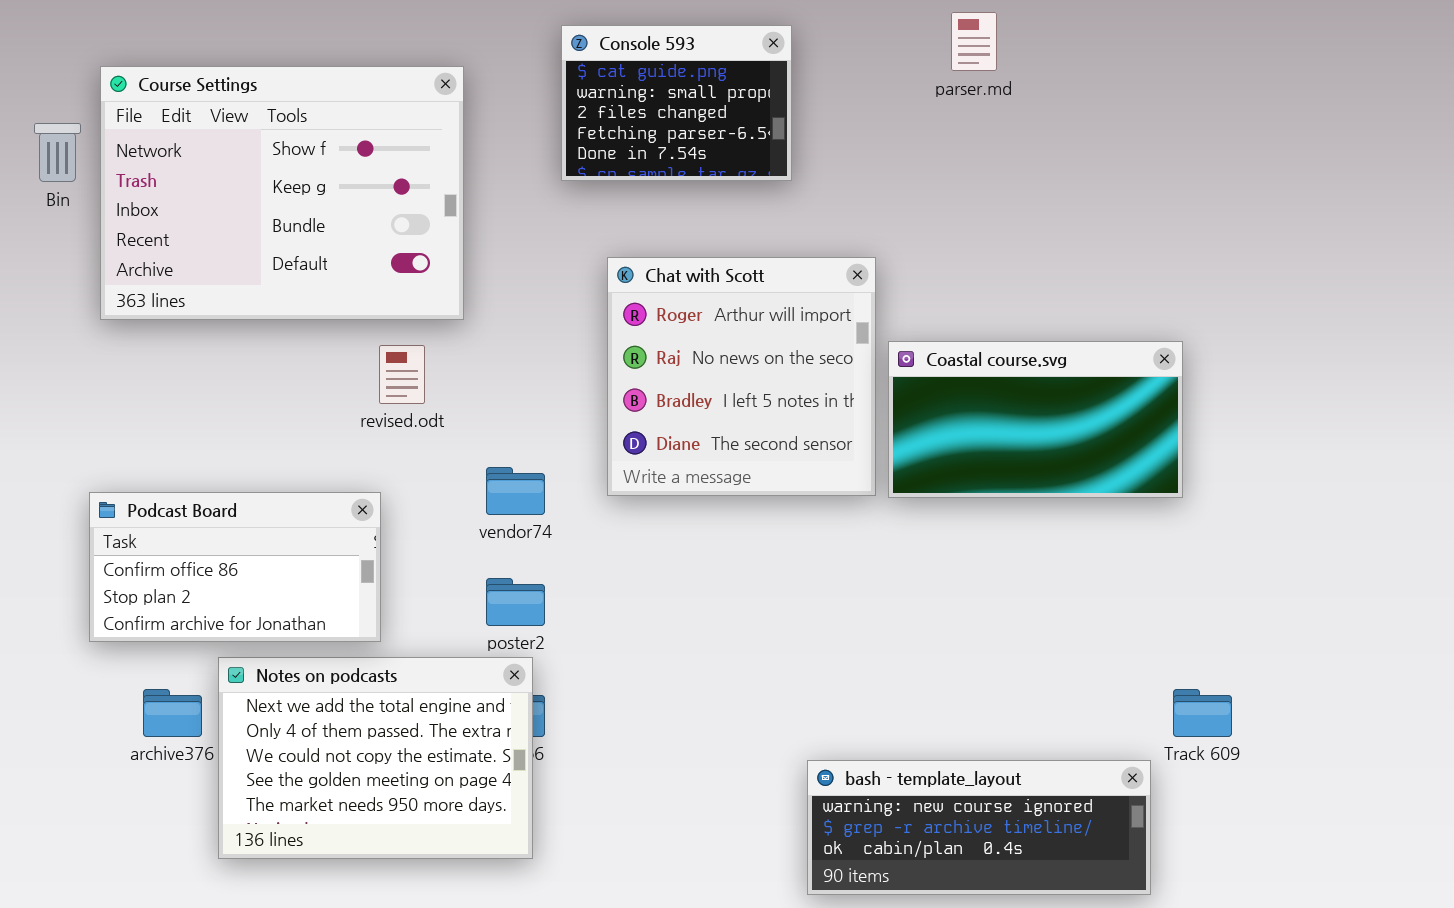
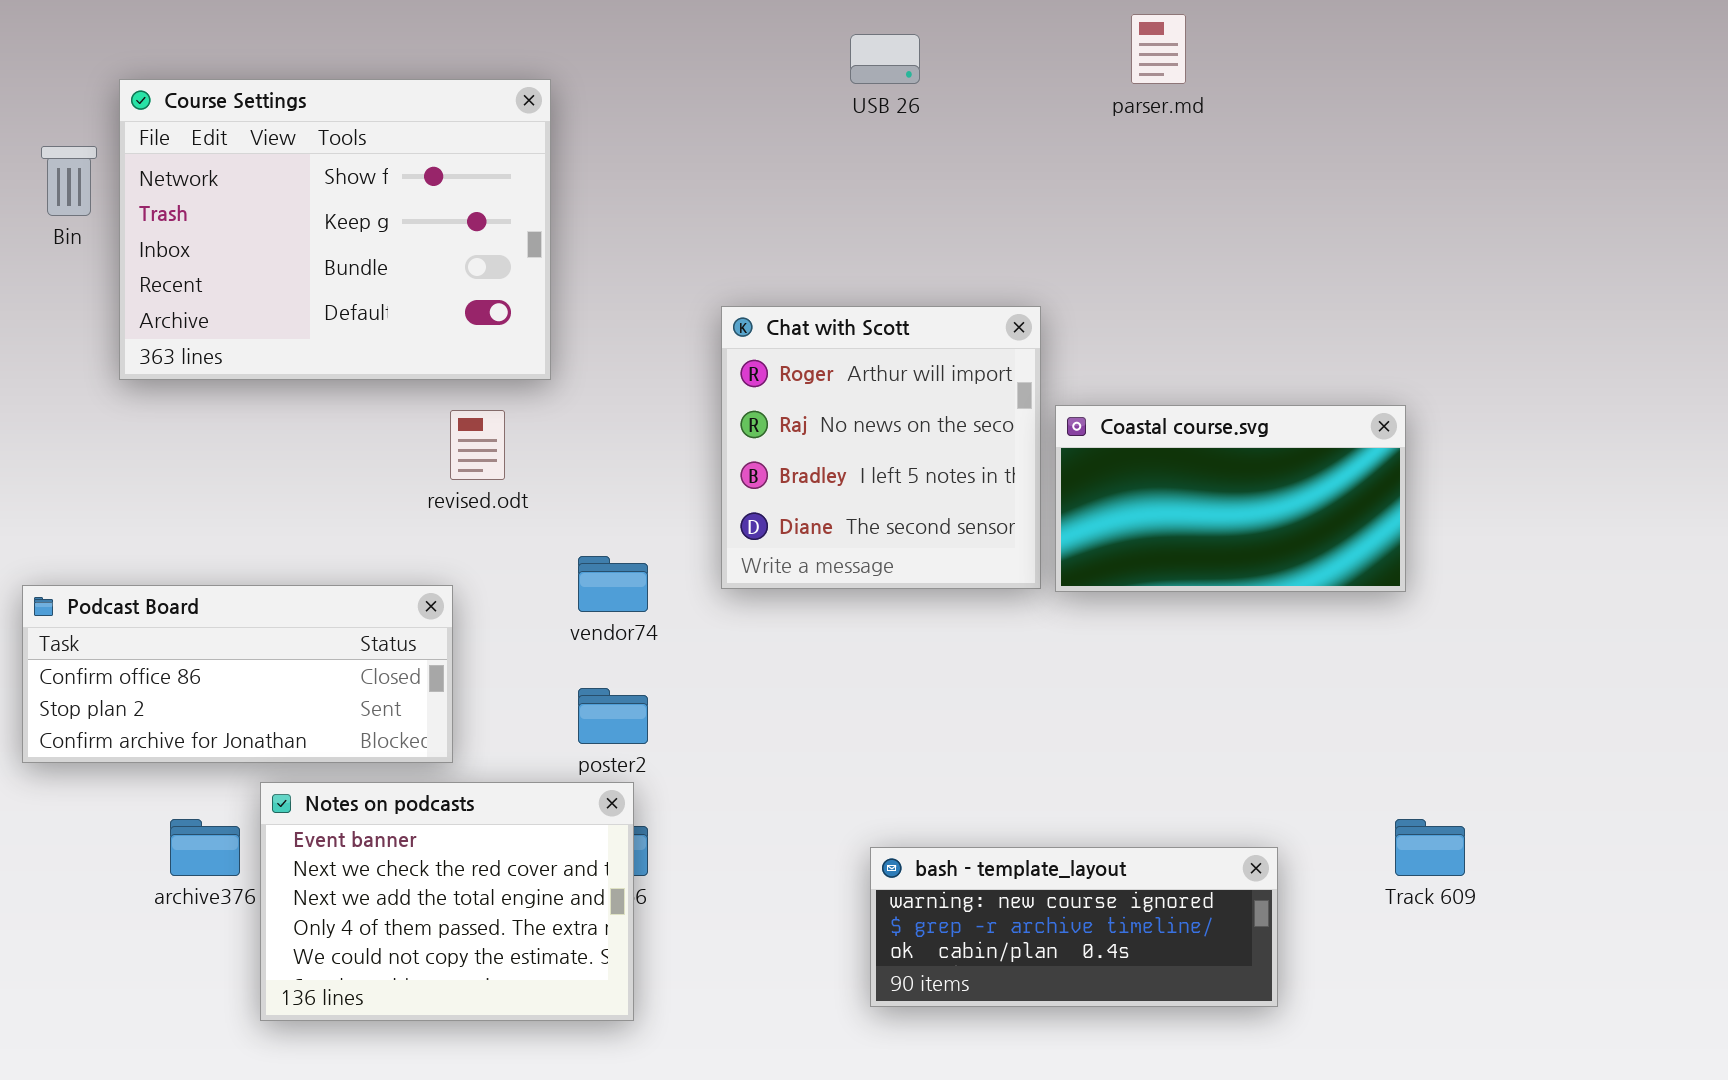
Console 593: [561,25,792,181] -> none, closed
Podcast Board: [89,492,381,642] -> [22,585,453,763], resized
Notes on podcasts: [218,657,533,859] -> [260,782,634,1021], scrolled up 2 rows
bash - template_layout: [807,760,1151,895] -> [870,847,1278,1007], moved

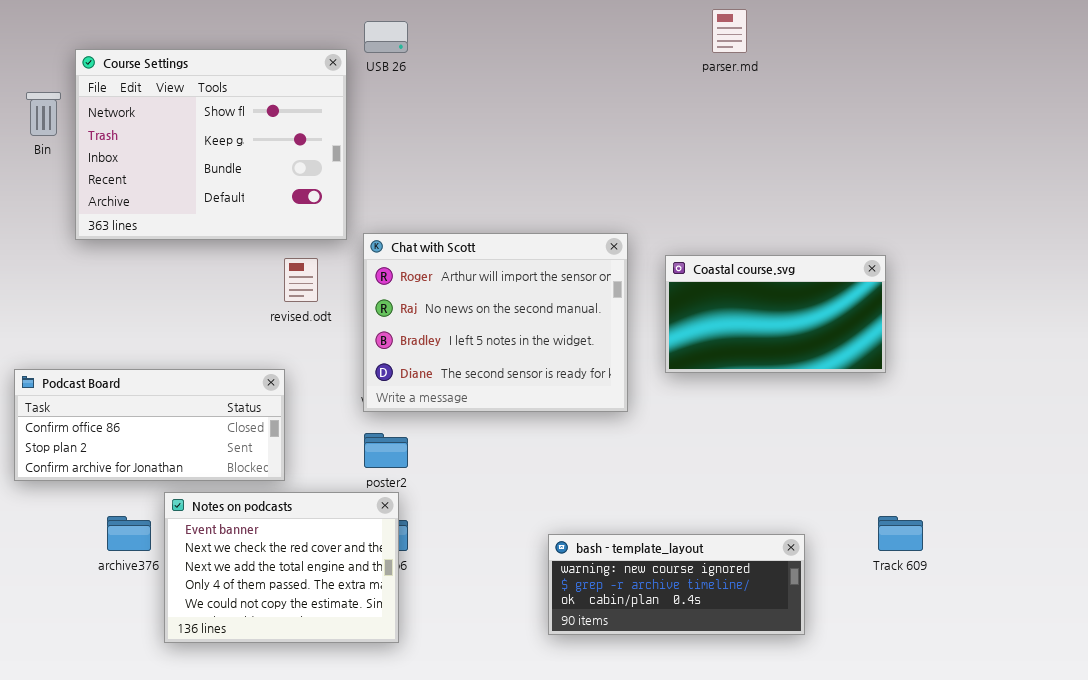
USB 26: [850,34,920,84] -> [364,21,408,53], moved
Chat with Scott: [721,306,1041,589] -> [363,233,628,412], moved, resized

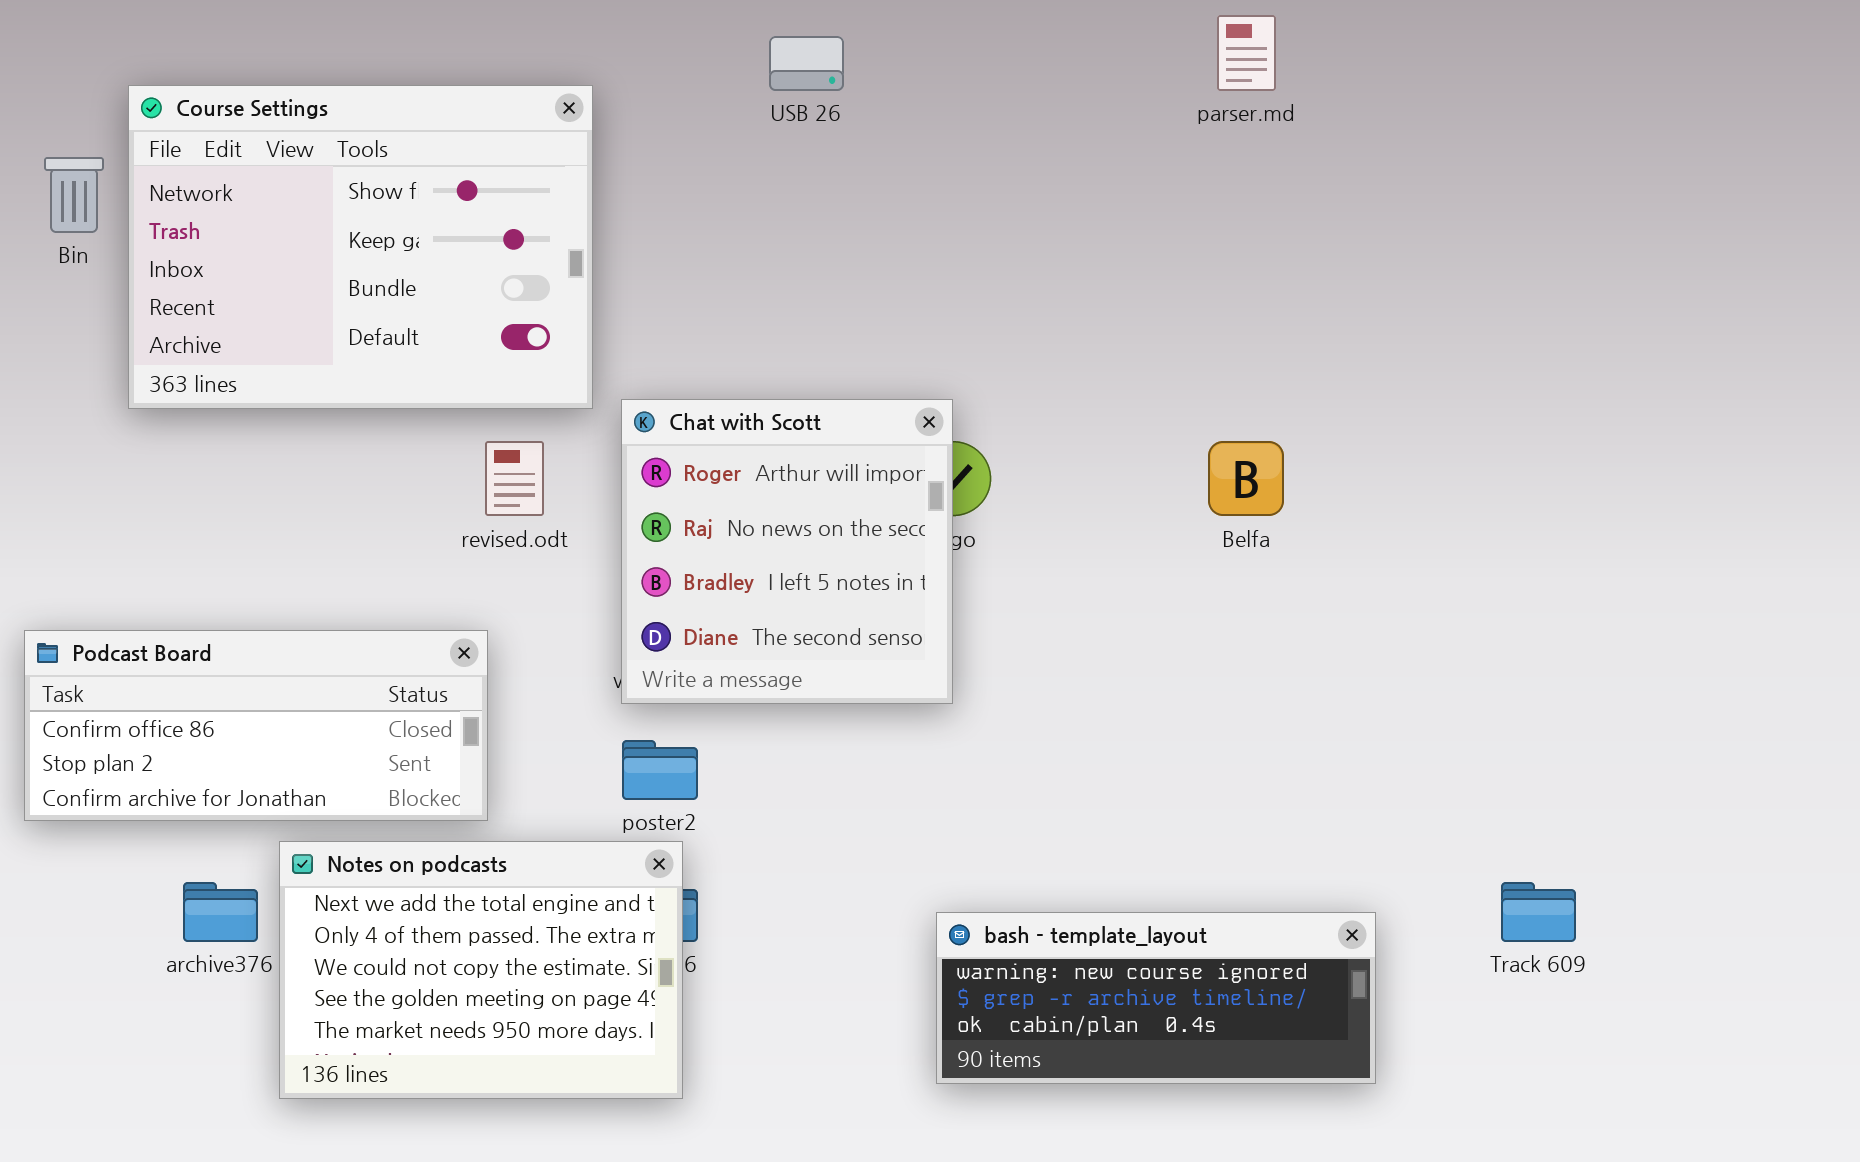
USB 26: [364,21,408,53] -> [769,36,844,91], moved
Chat with Scott: [363,233,628,412] -> [621,399,953,704], resized
Coastal course.svg: [665,255,886,373] -> none, closed
Notes on podcasts: [164,492,399,643] -> [279,841,683,1099], scrolled down 2 rows

